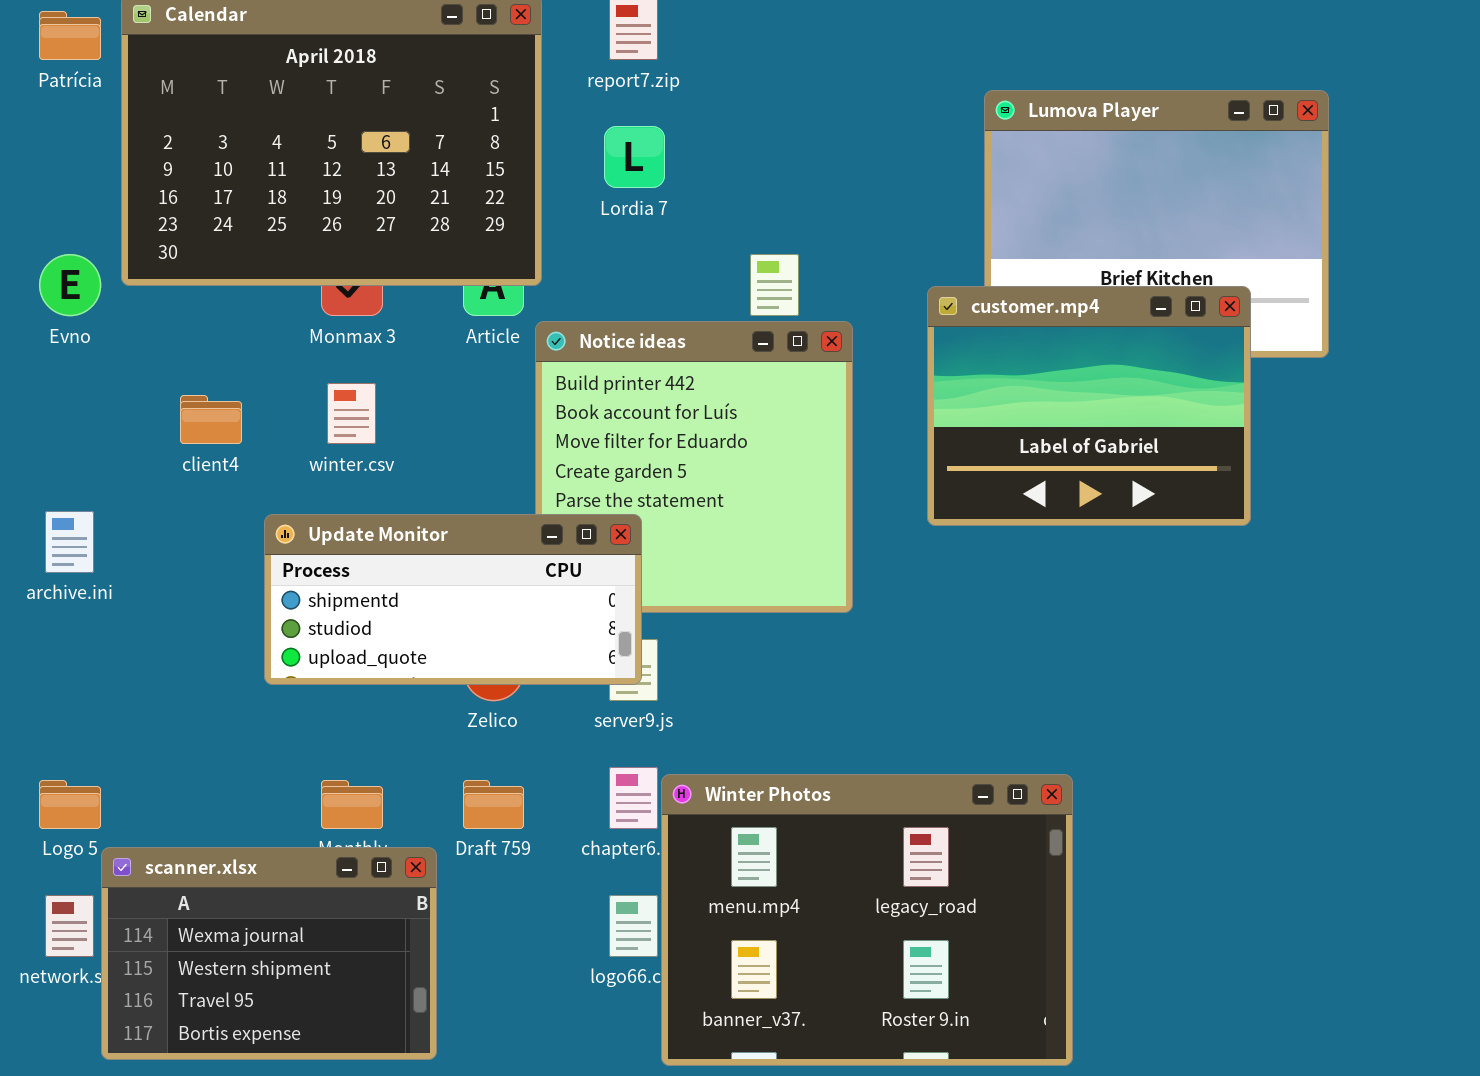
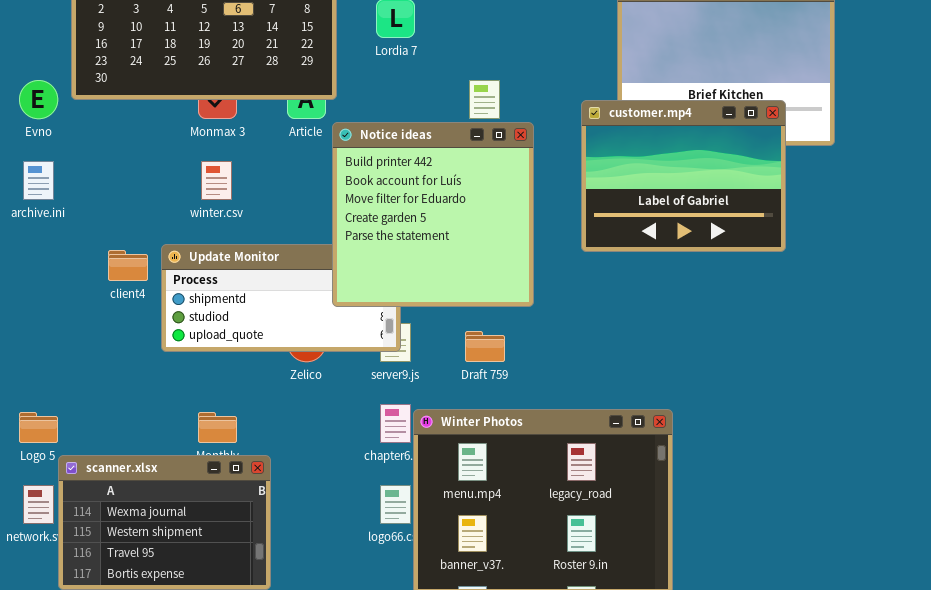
Notice ideas: [535,321,853,613] -> [332,122,534,307], raised
client4: [180,395,242,444] -> [108,250,148,281], moved
archive.ini: [45,511,94,573] -> [23,161,54,200], moved
Draft 759: [463,780,524,829] -> [465,331,505,362], moved

